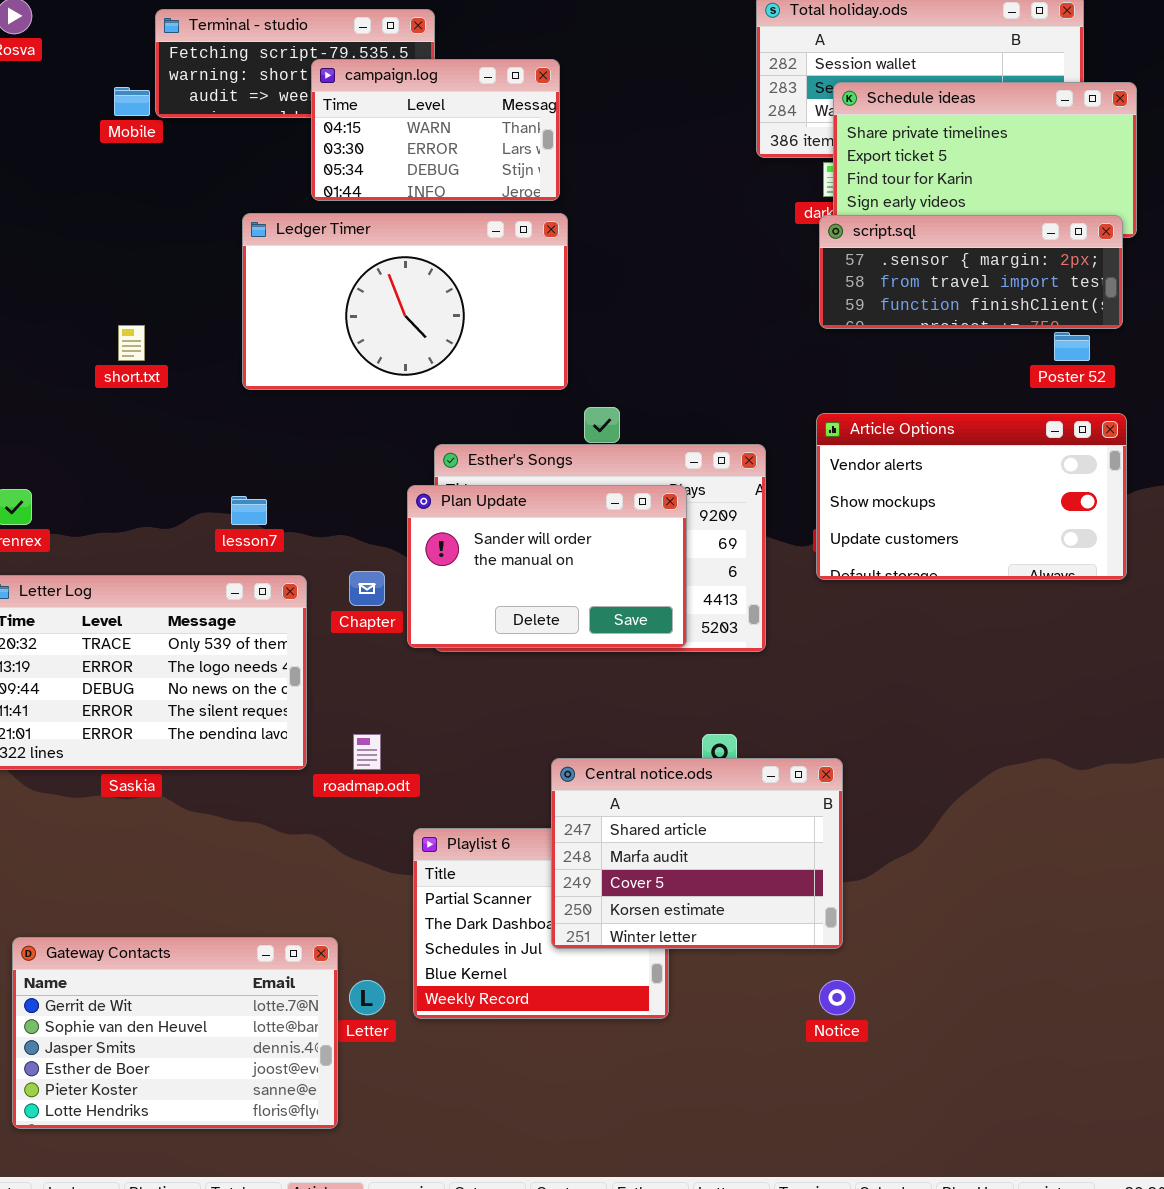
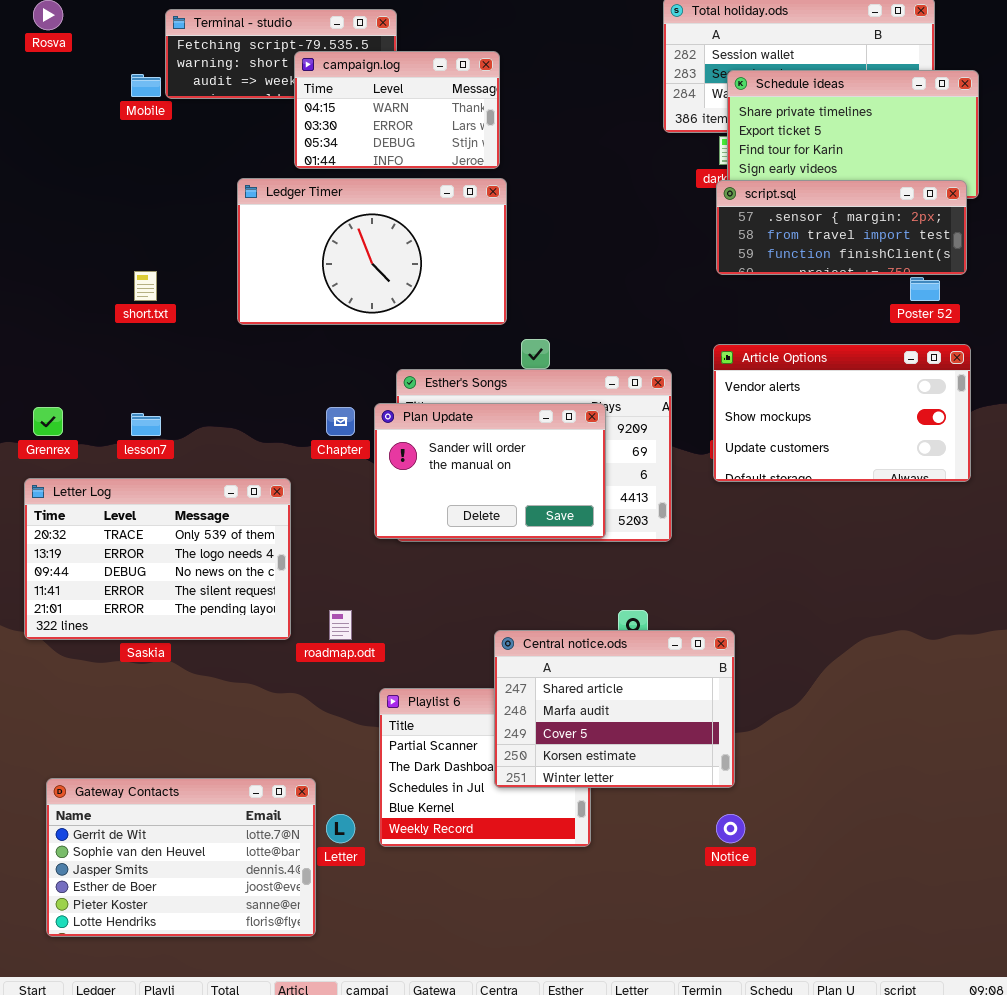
lesson7: [231,496,267,525] -> [131,413,161,436], moved
Chapter: [349,571,385,606] -> [326,407,355,436], moved

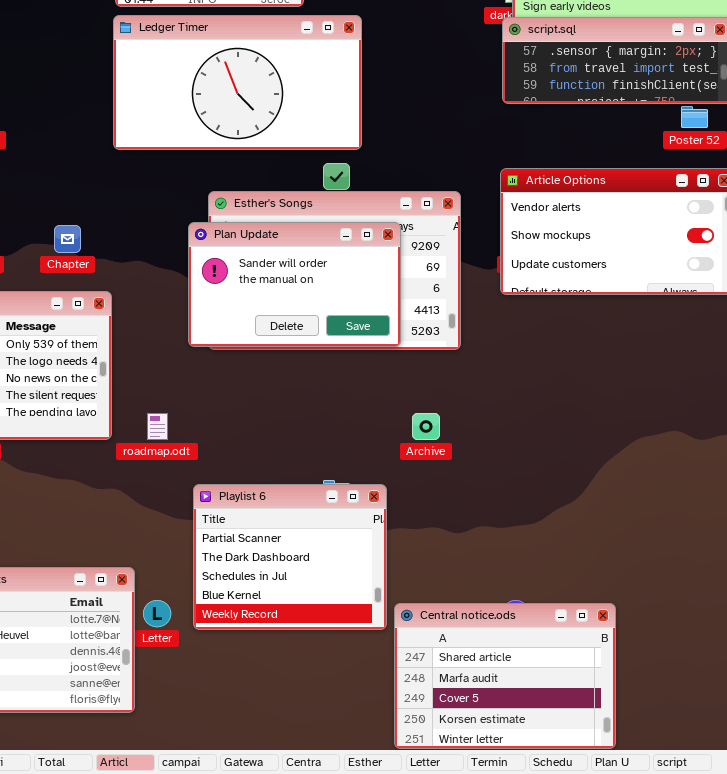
Ledger Timer: [237,178,507,325] -> [113,15,362,150], moved
Chapter: [326,407,355,436] -> [54,225,81,253], moved
Central notice.ods: [494,630,735,788] -> [394,603,616,749], moved

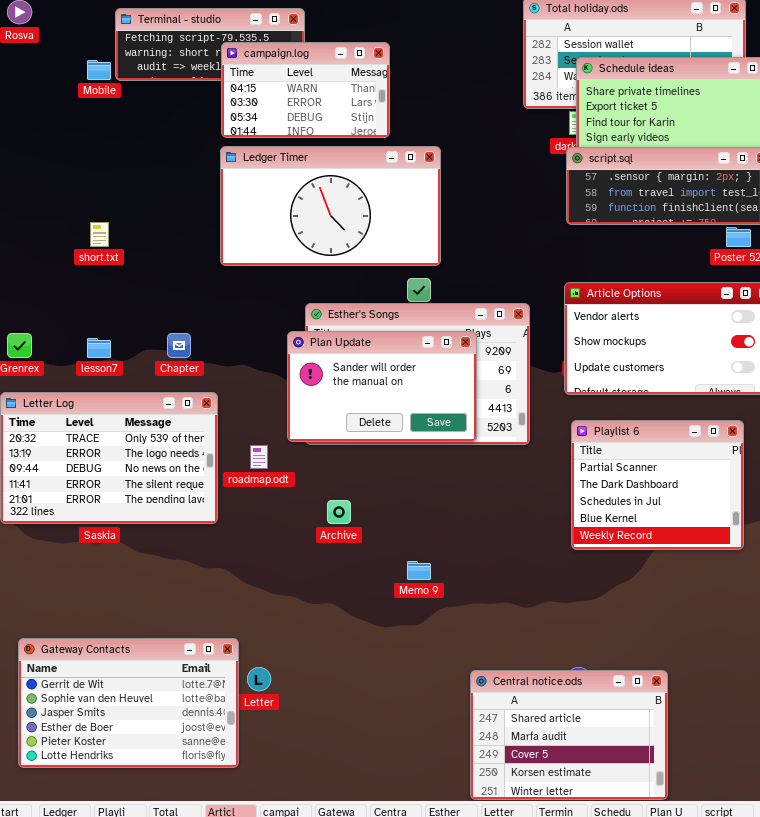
roadmap.odt: [147,413,168,440] -> [250,445,268,469], moved
Archive: [412,413,440,440] -> [327,500,351,524], moved
Playlist 6: [193,484,387,630] -> [571,420,744,550], moved

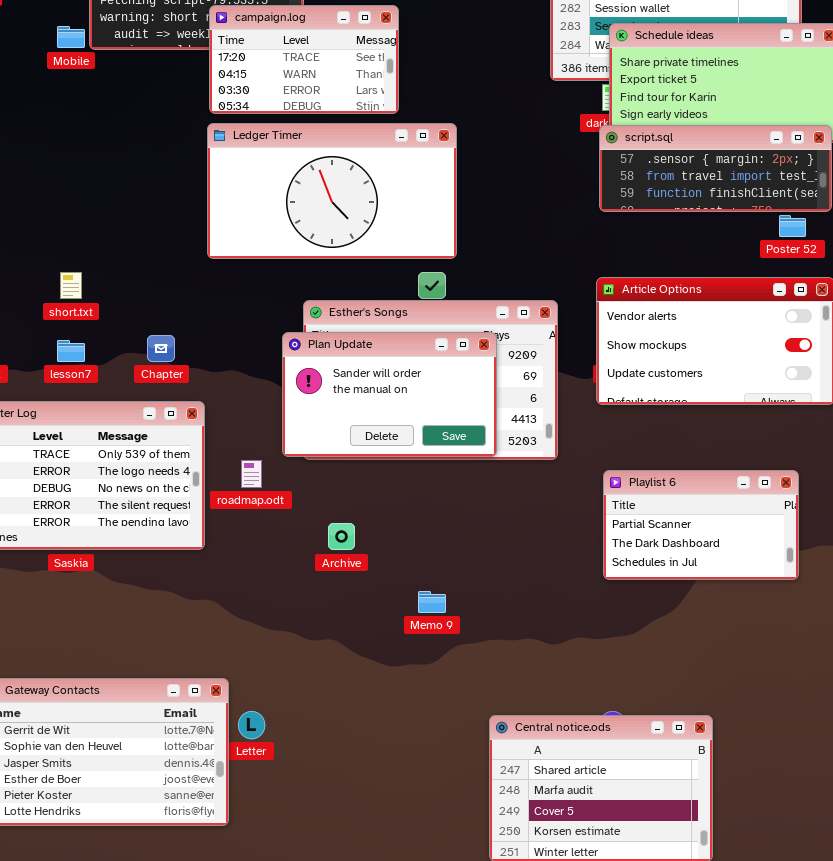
campaign.log: [221,42,390,138] -> [209,5,399,114], scrolled up 1 row
short.txt: [90,222,109,247] -> [60,272,82,299], moved
Playlist 6: [571,420,744,550] -> [603,470,799,580], resized

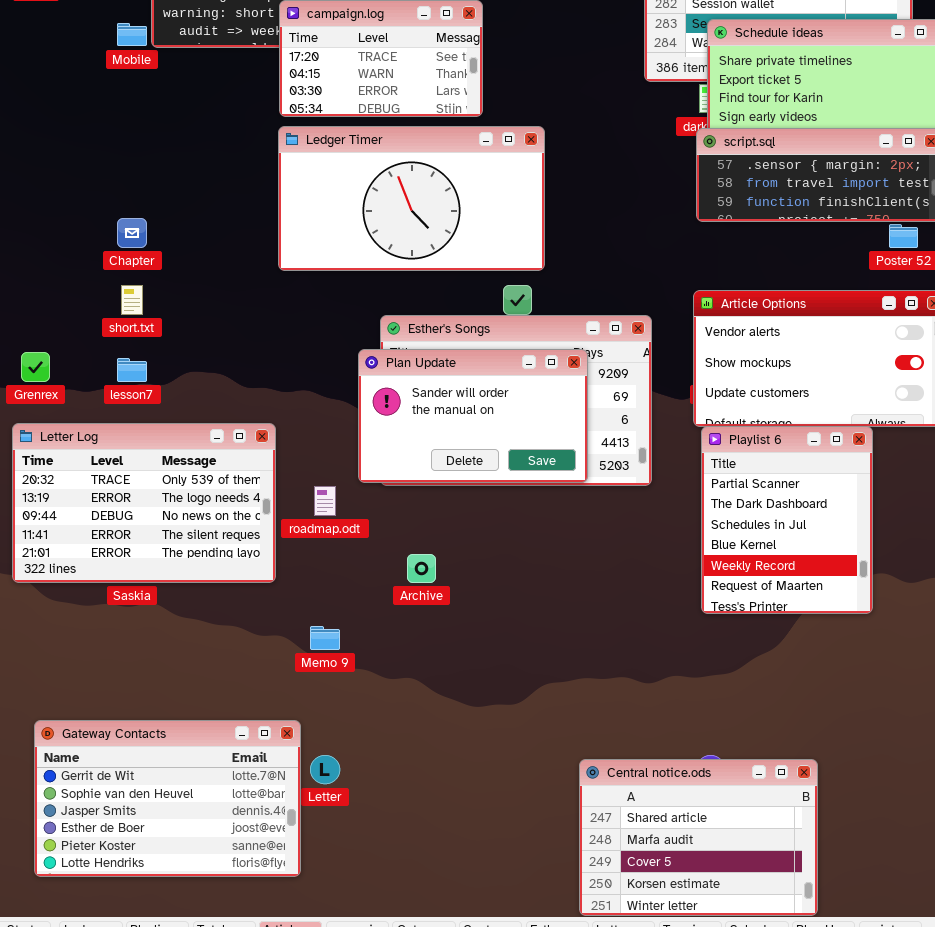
Chapter: [147,335,175,362] -> [117,218,147,248], moved
Playlist 6: [603,470,799,580] -> [701,426,873,614], resized
Memo 9: [418,591,446,613] -> [310,626,340,650], moved

